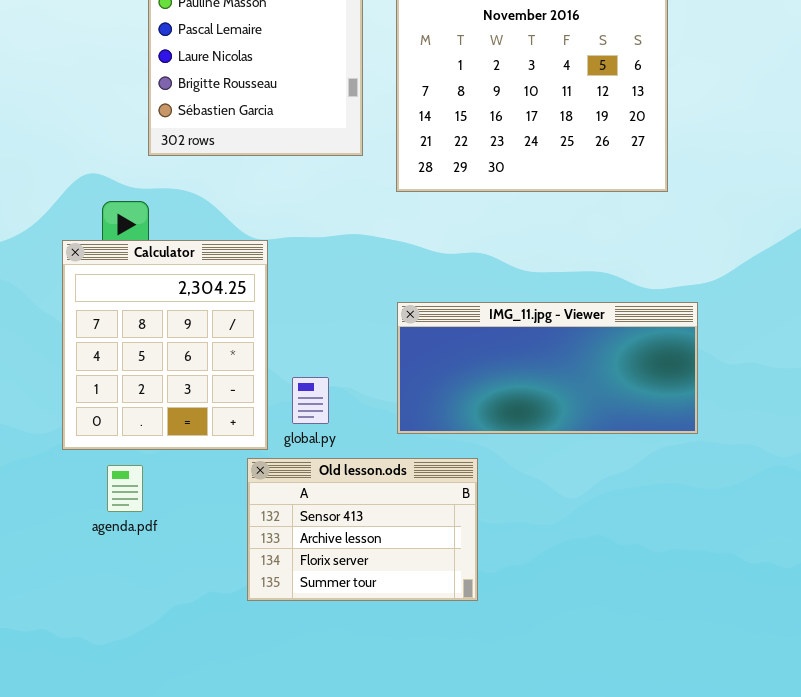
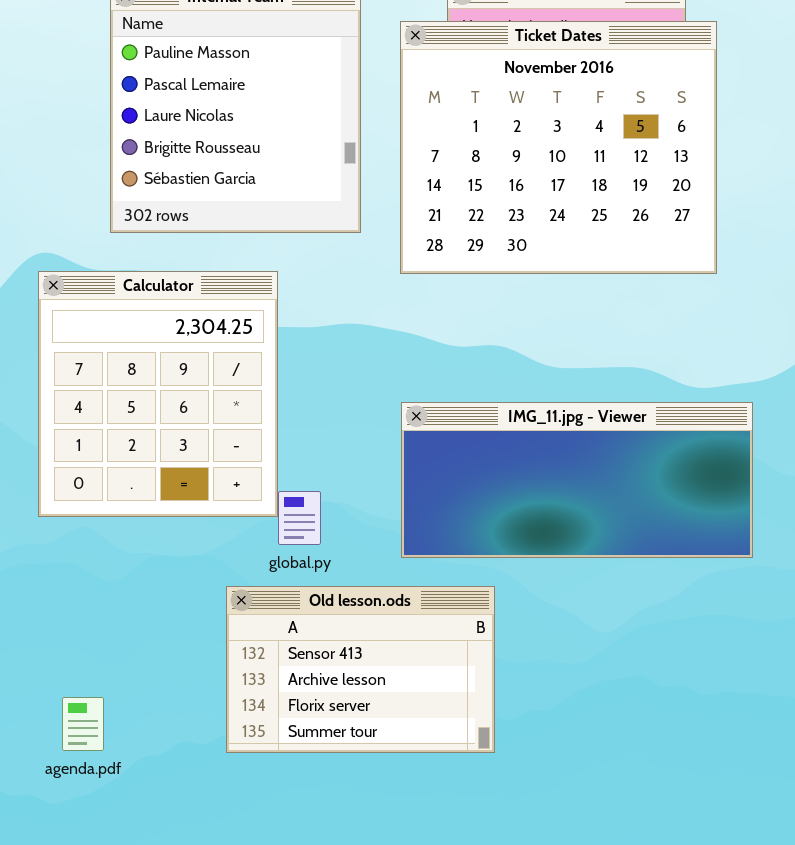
Calculator: [62,240,268,450] -> [38,271,278,517], moved
agenda.pdf: [107,465,143,512] -> [62,697,104,751], moved

